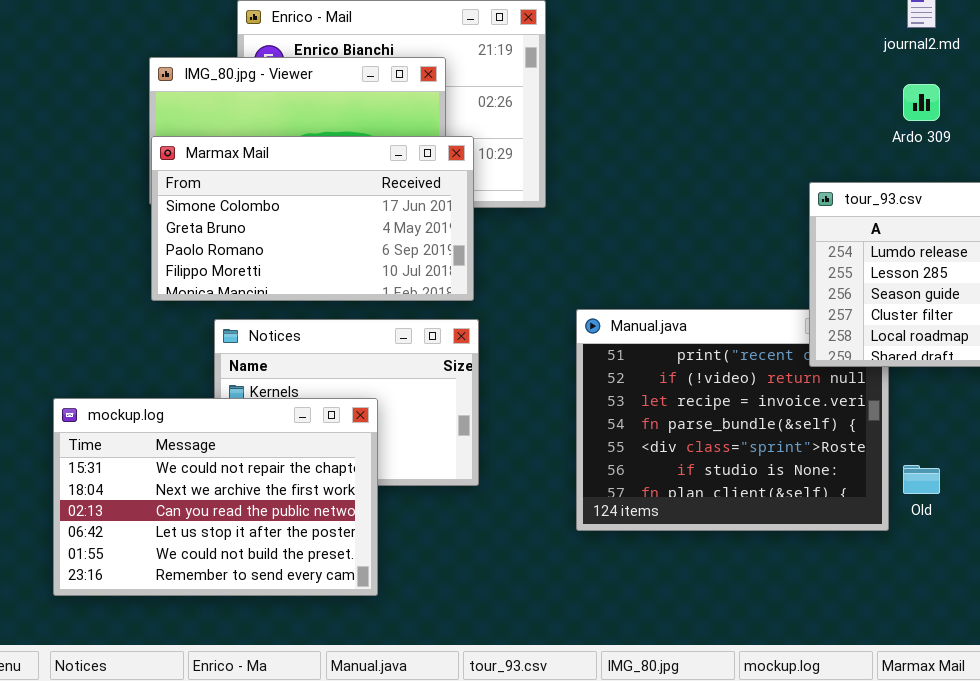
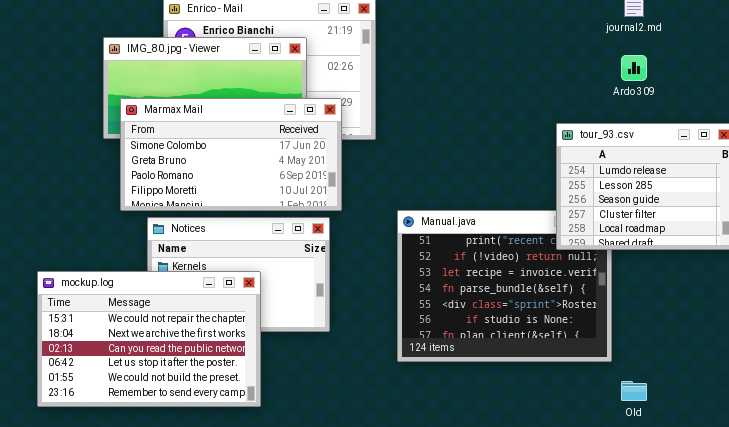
Marmax Mail: [151,136,474,301] -> [120,98,342,211], moved
Old: [903,465,940,494] -> [621,381,647,401], moved

